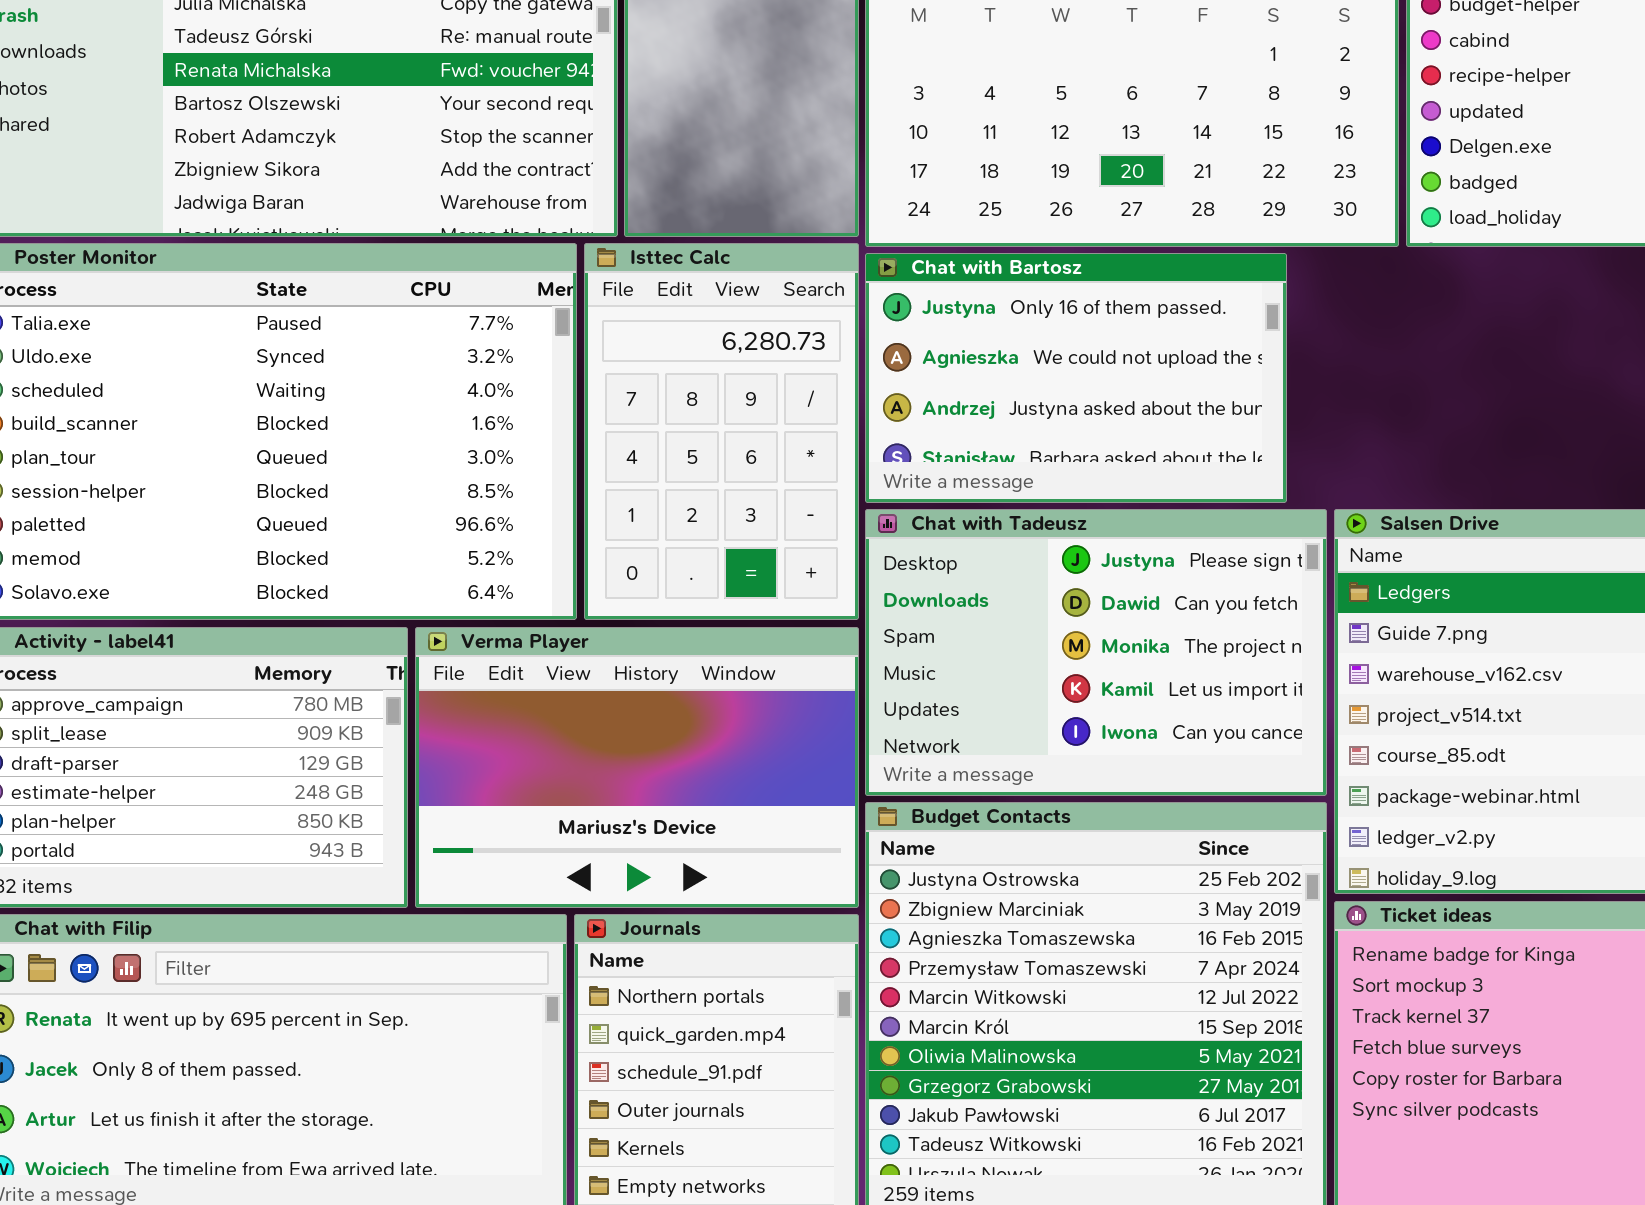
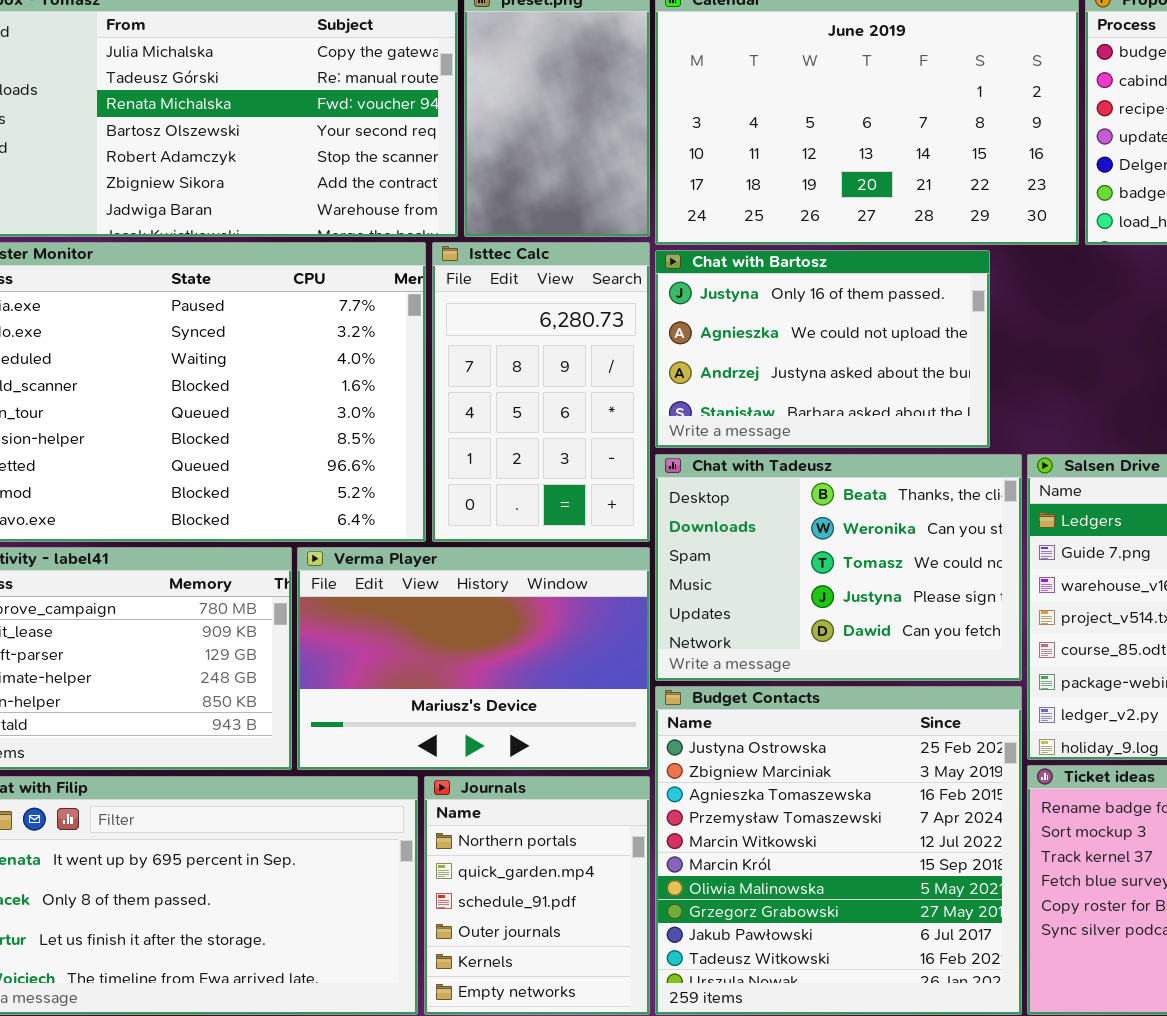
Chat with Tadeusz: [865,509,1327,796] -> [655,454,1022,681], scrolled up 3 rows

